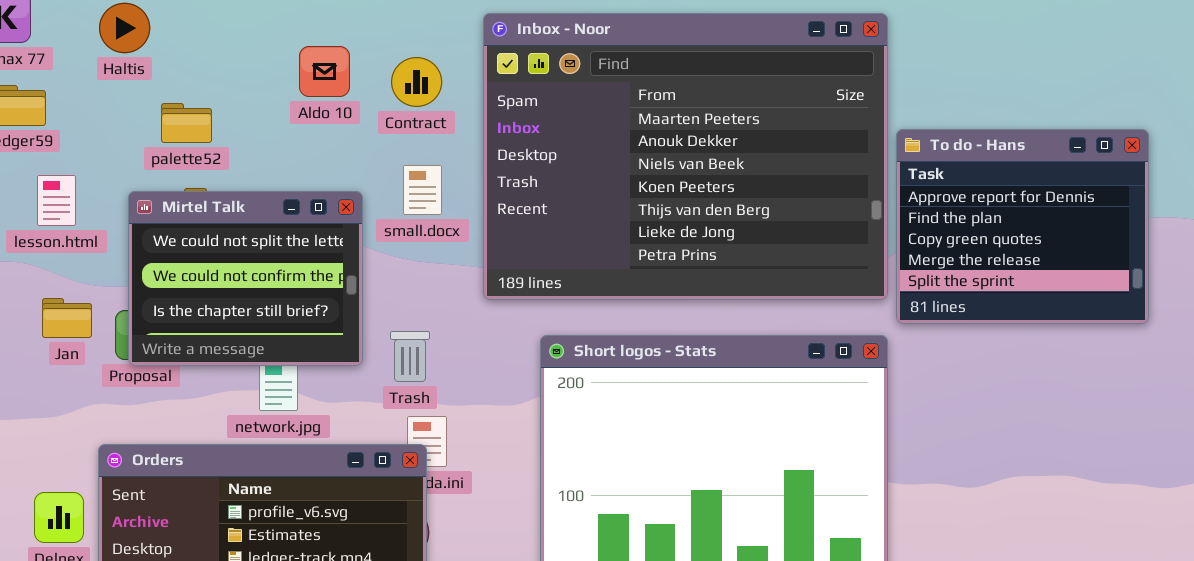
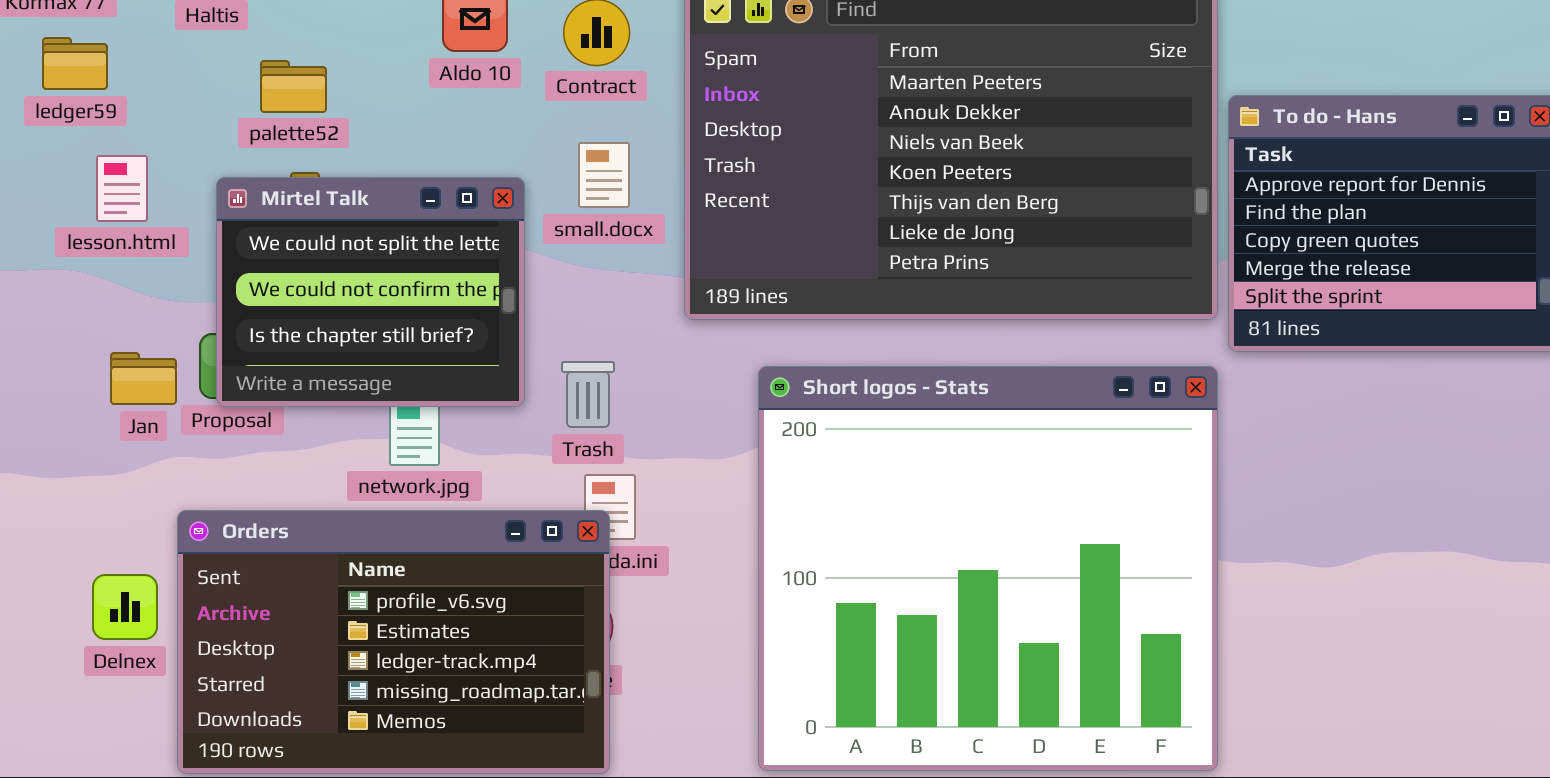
Jan: [42,298,92,338] -> [110,352,177,405], moved

